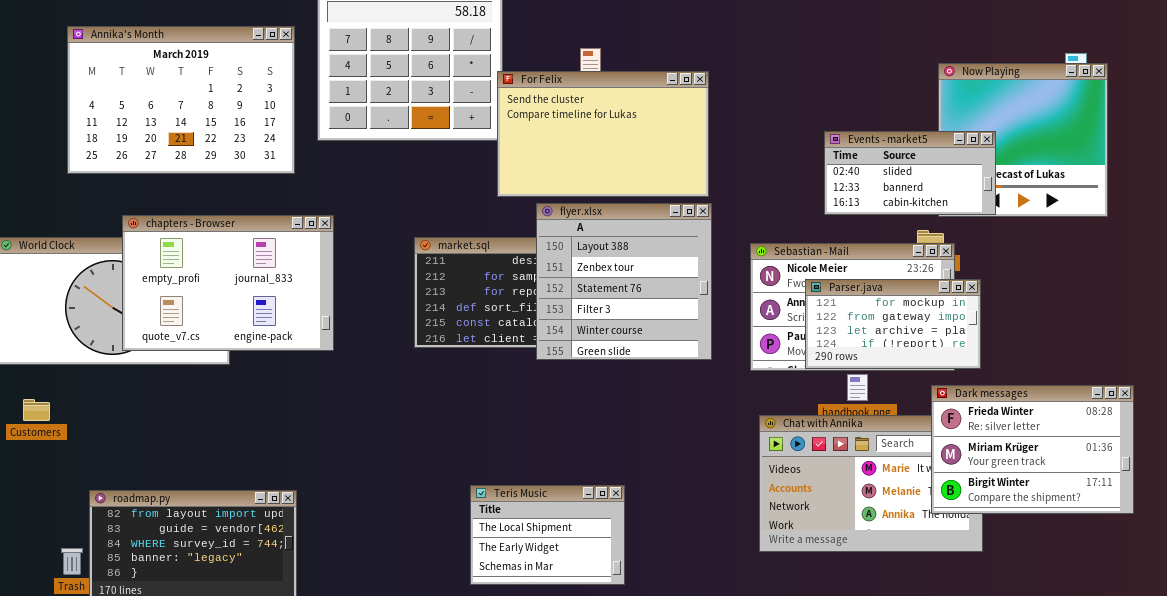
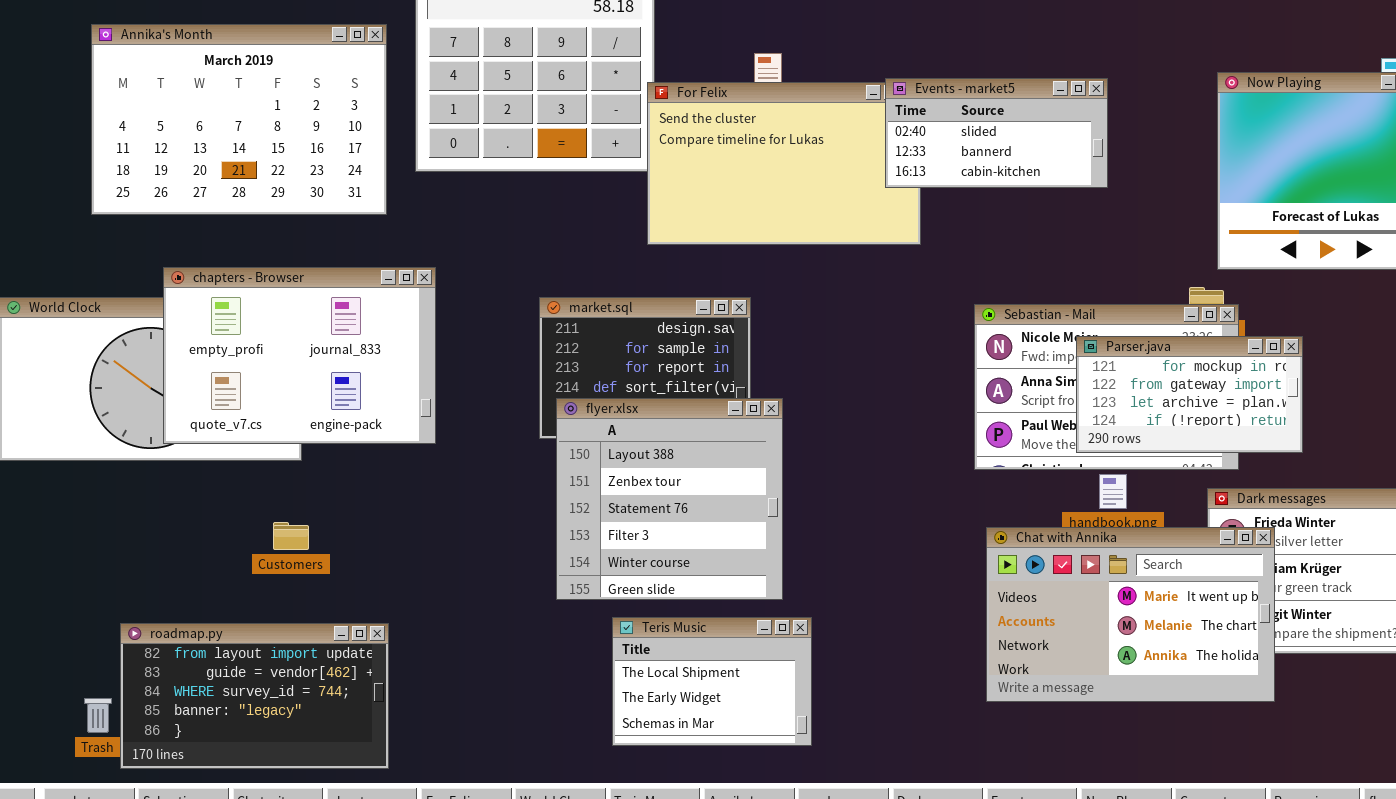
Events - market5: [824,131,996,215] -> [885,78,1108,188], moved
flyer.xlsx: [536,203,712,360] -> [556,398,783,600], moved
Parser.java: [805,279,981,369] -> [1076,336,1303,453], moved
Customers: [23,399,50,421] -> [273,522,309,550], moved
Chat with Annika: [759,415,983,552] -> [986,527,1275,702], raised

